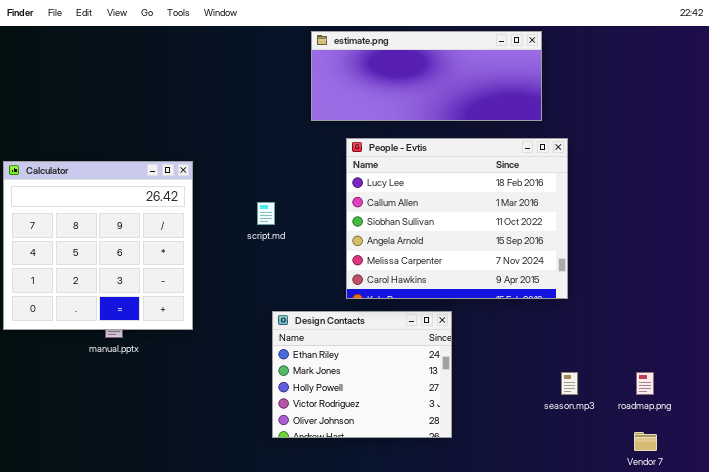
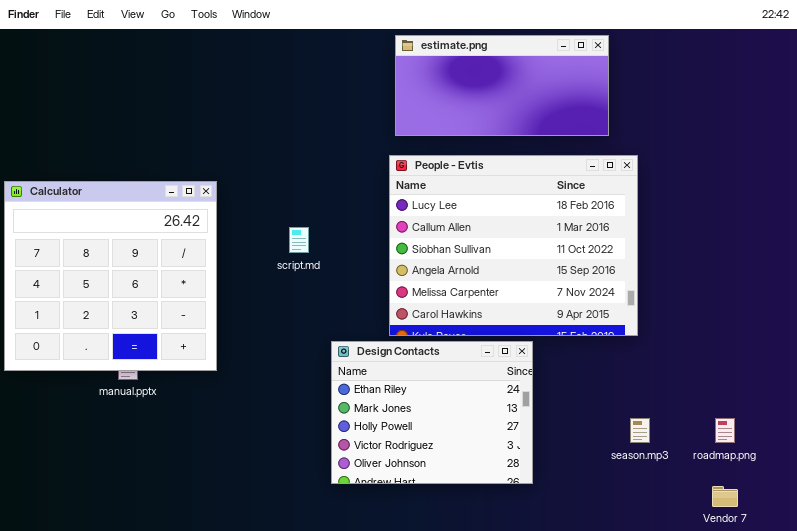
estimate.png: [311,31,542,121] -> [395,35,609,136], resized
Design Contacts: [272,311,452,438] -> [331,341,533,484], moved

